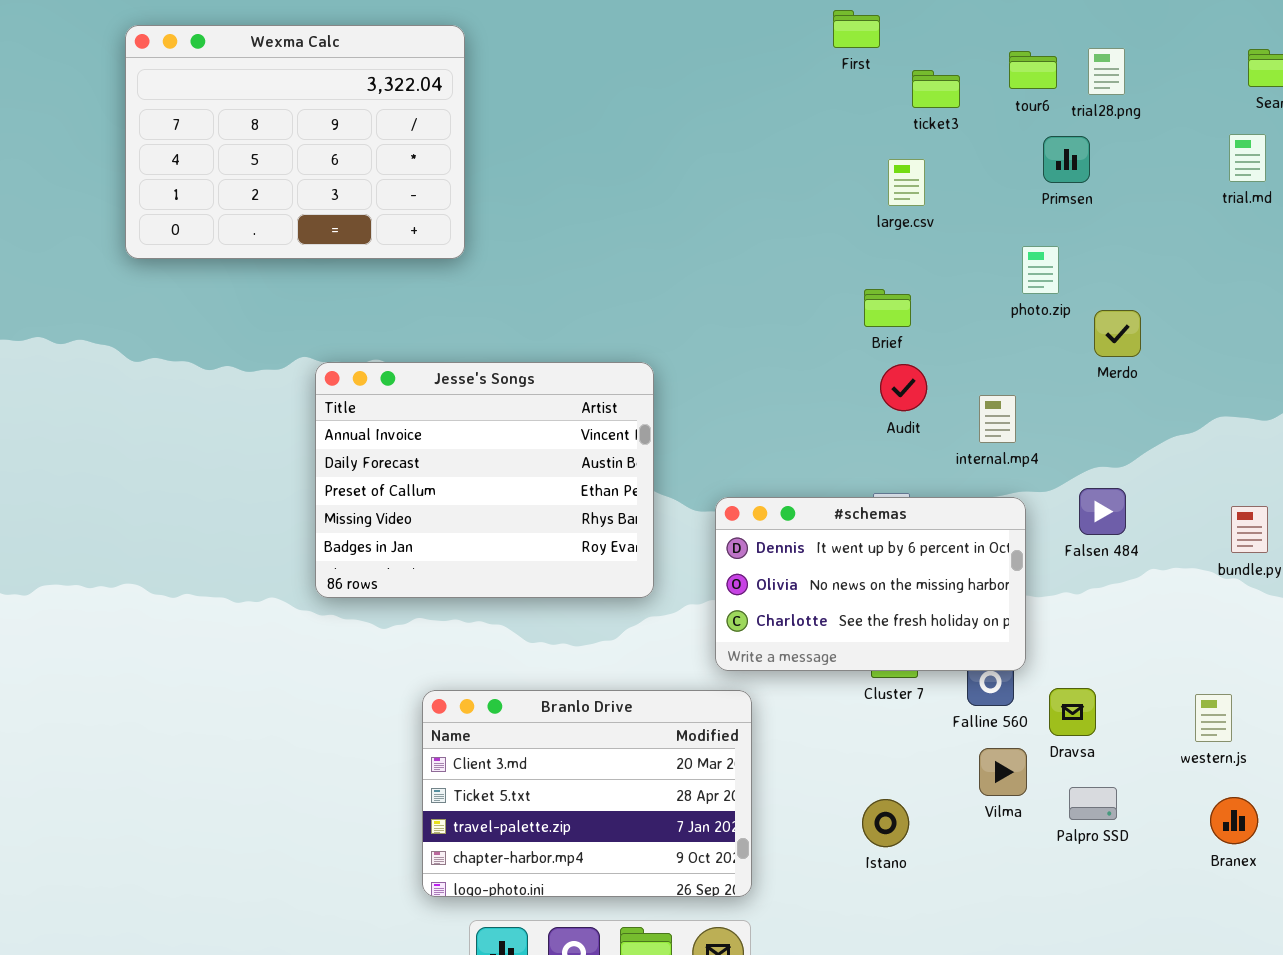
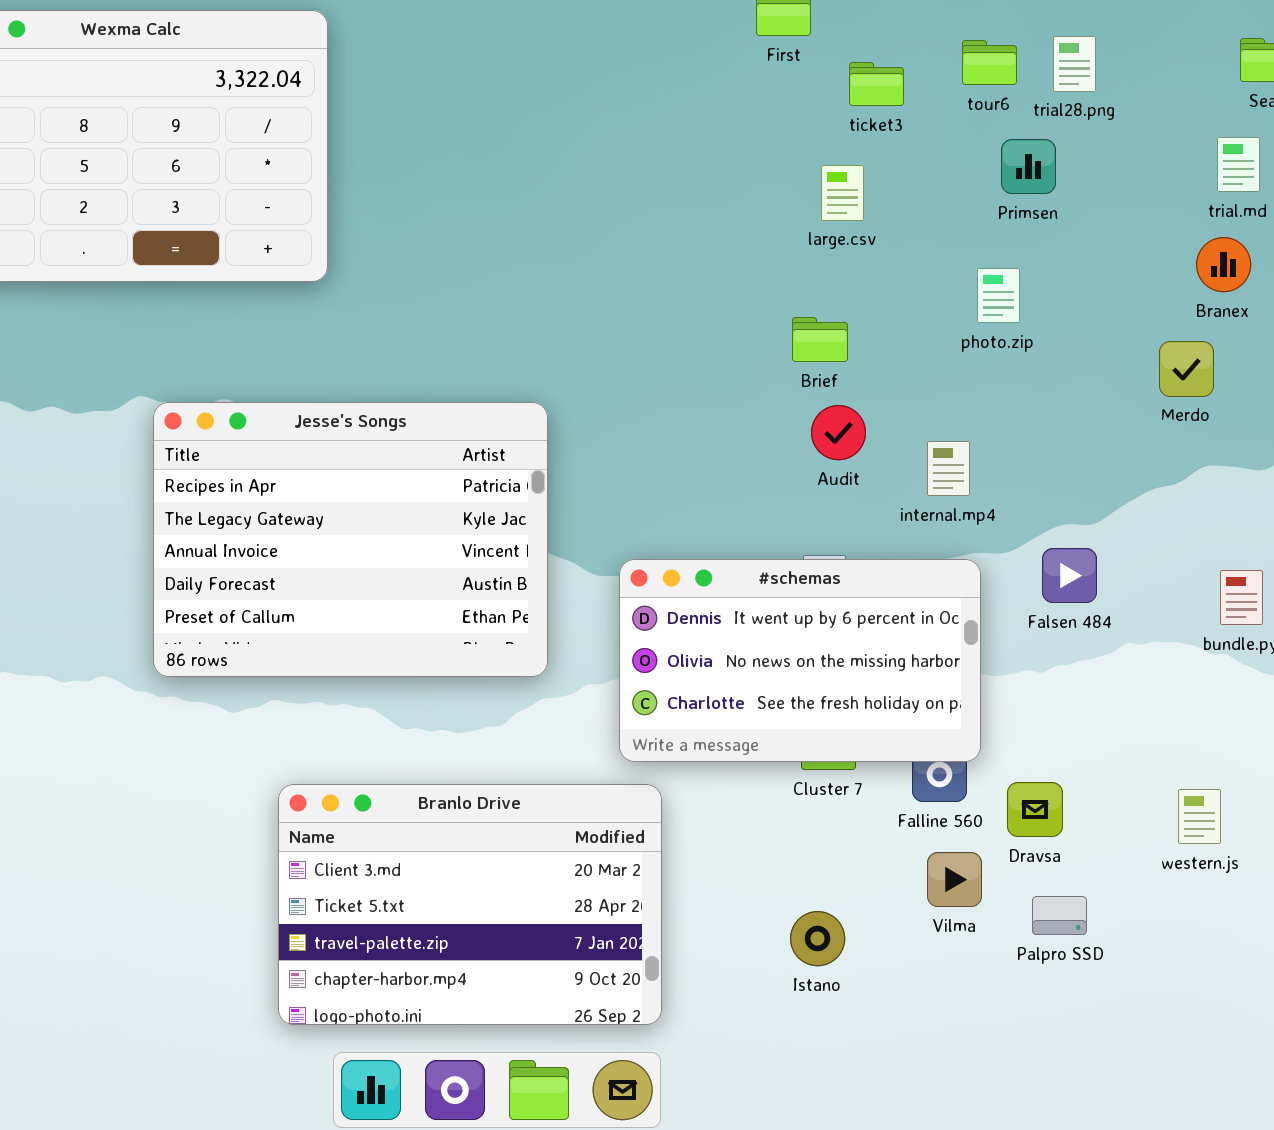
Merdo: [1094,310,1141,357] -> [1159,341,1214,397], moved
Jesse's Songs: [315,362,654,598] -> [153,402,548,677], scrolled up 2 rows
Branex: [1210,797,1258,844] -> [1196,237,1251,292], moved

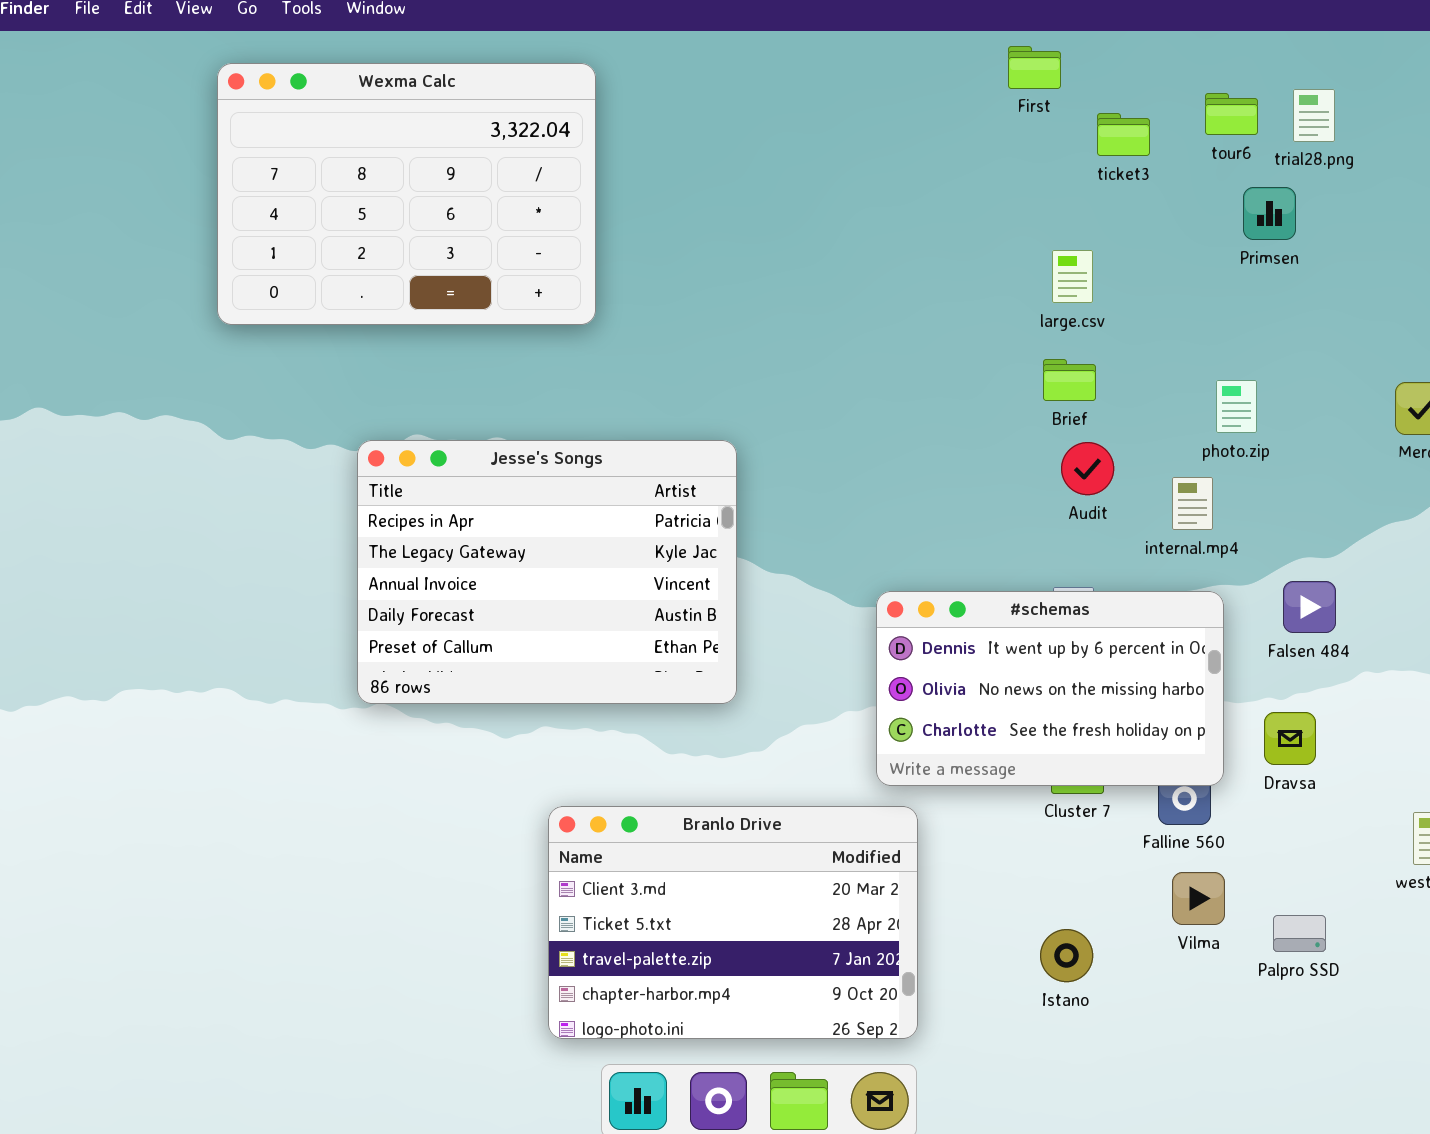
large.csv: [821,165,864,221] -> [1052,250,1093,303], moved
photo.zip: [977,268,1020,323] -> [1216,380,1257,433], moved
Jesse's Songs: [153,402,548,677] -> [357,440,737,704], moved
Dravsa: [1007,782,1063,837] -> [1264,712,1316,765], moved

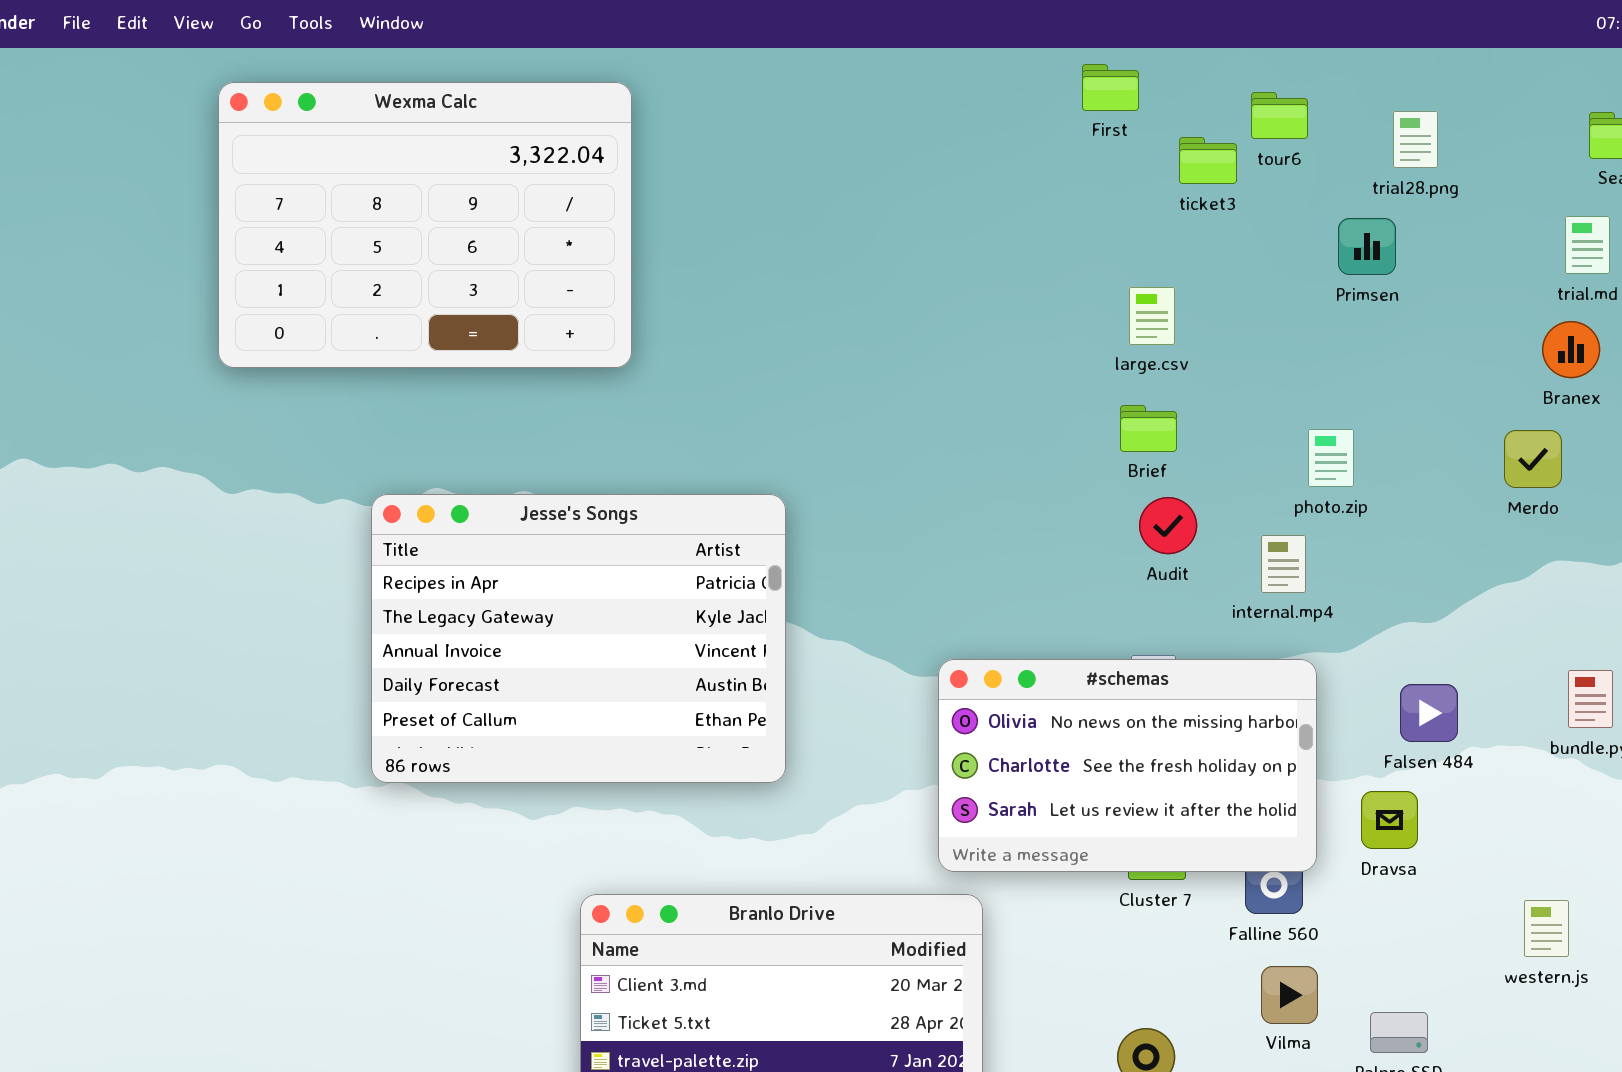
tour6: [1205,93,1258,135] -> [1251,92,1308,139], moved
Falsen 484: [1283,581,1336,633] -> [1400,684,1458,742], moved
#schemas: [876,591,1224,786] -> [938,659,1317,872], scrolled down 1 row

